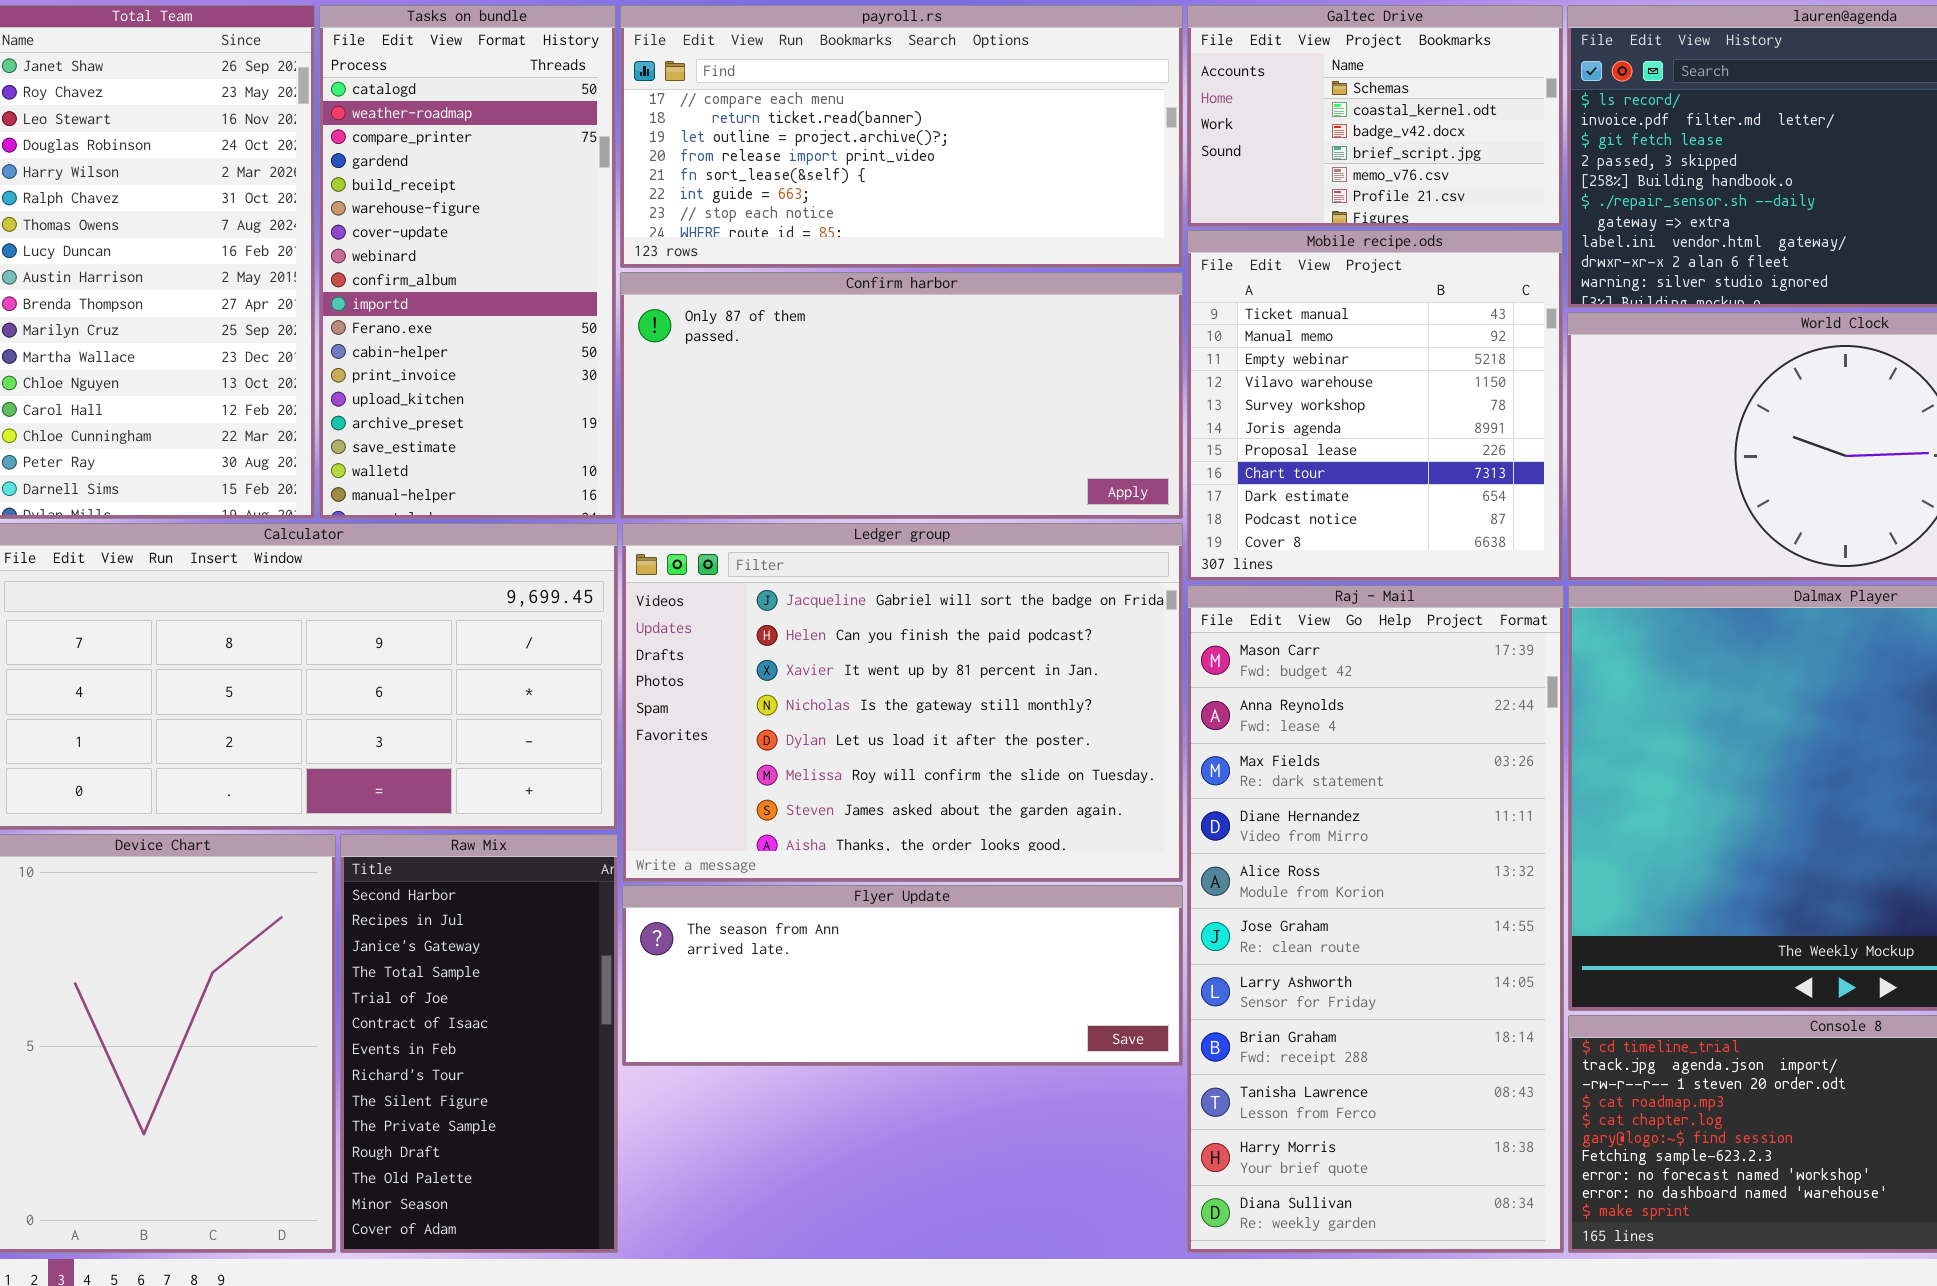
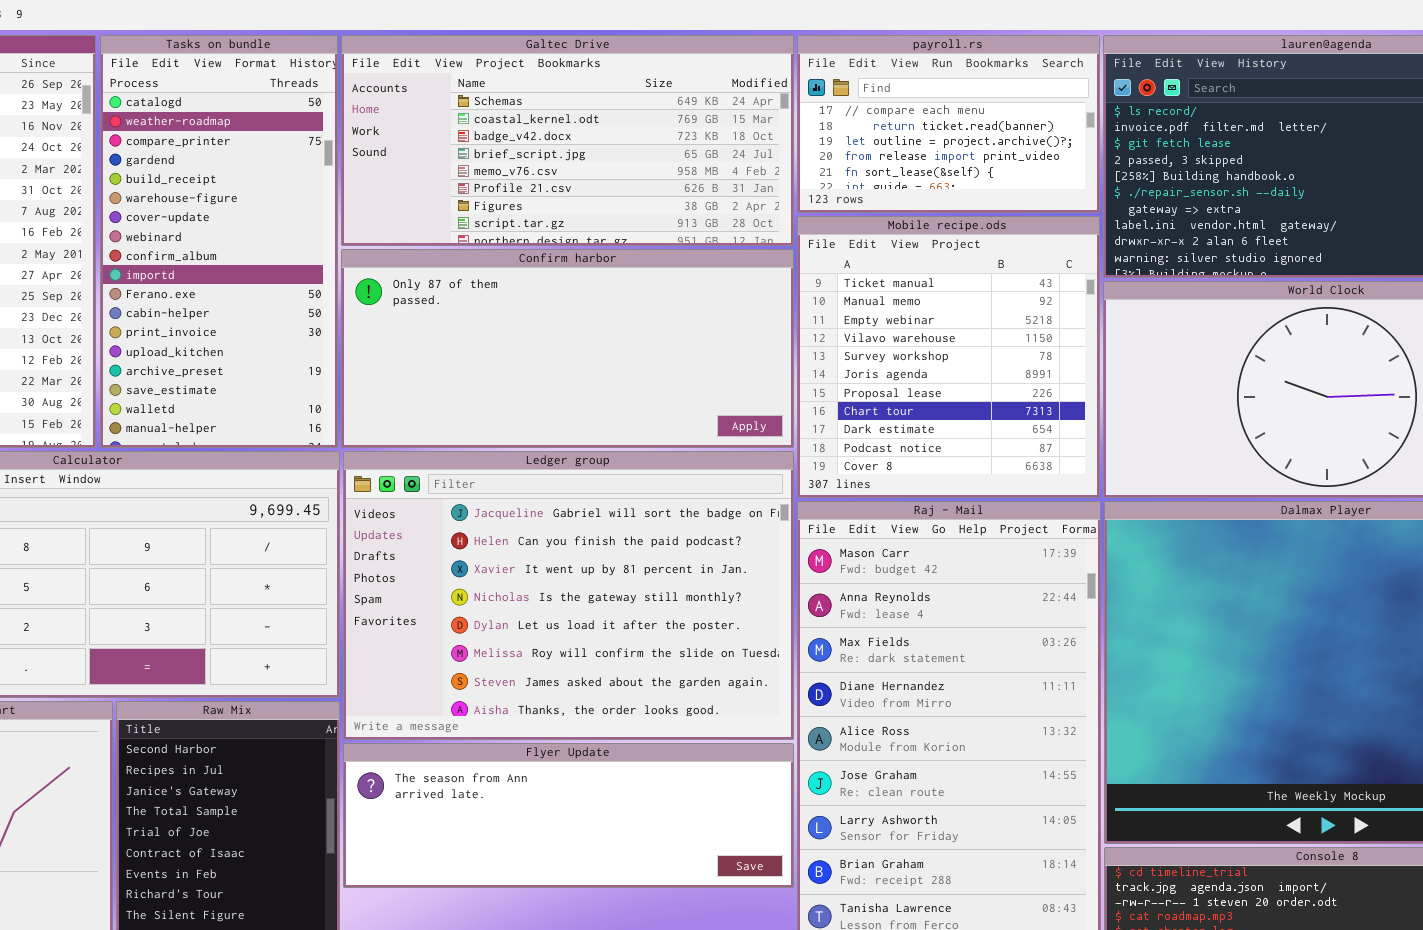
payroll.rs: [620,5,1183,268] -> [797,35,1100,213], moved, resized
Galtec Drive: [1187,5,1563,227] -> [341,35,794,246], moved, resized

